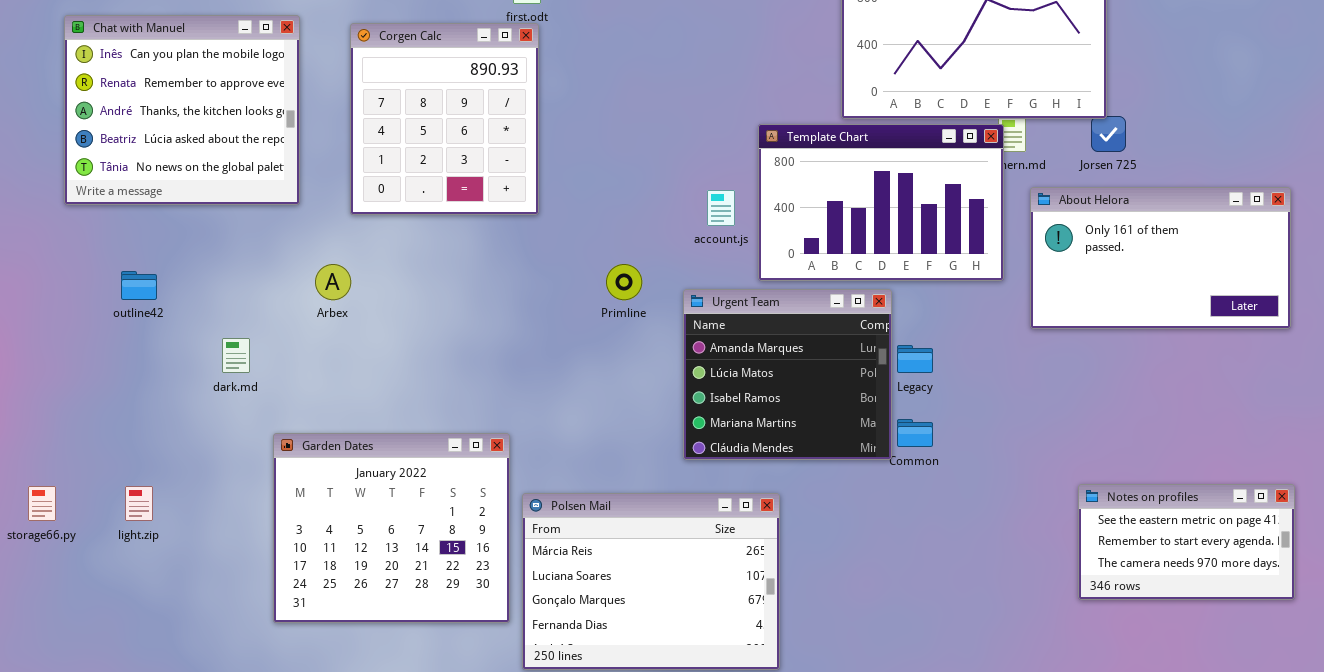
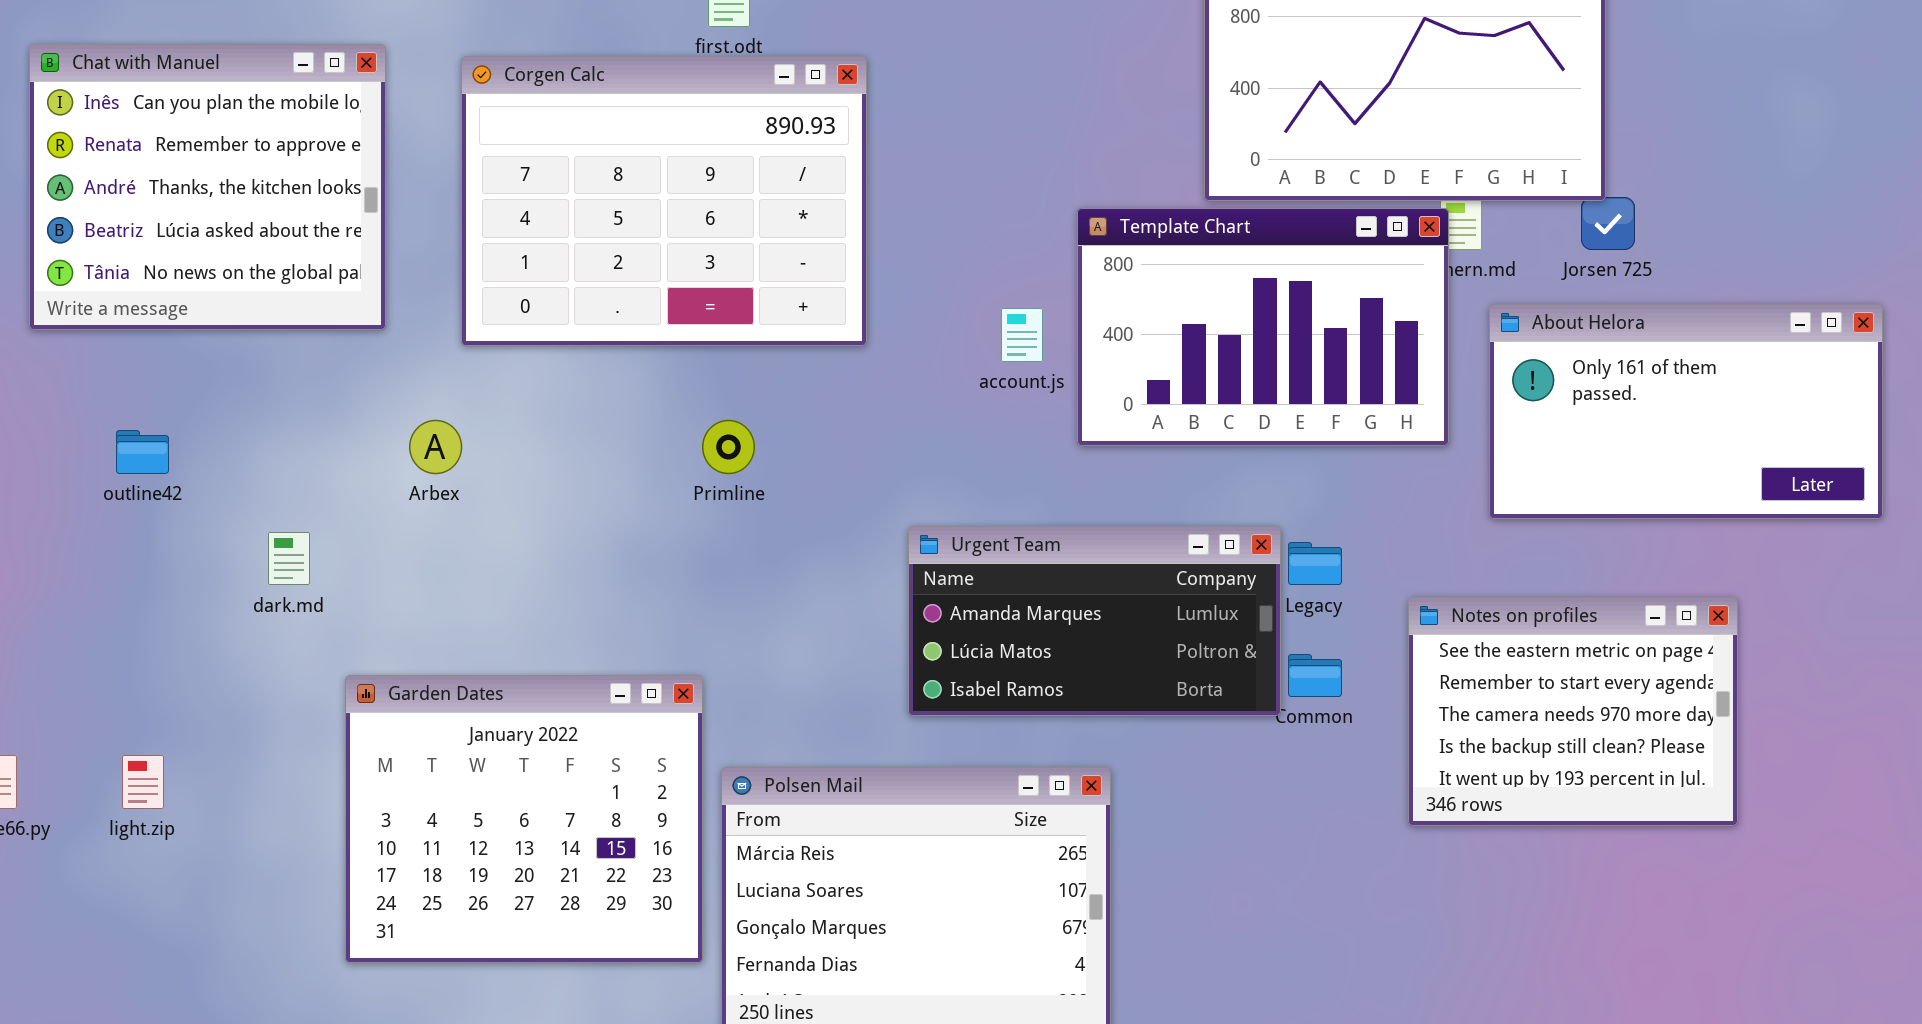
Corgen Calc: [350,23,539,215] -> [461,56,867,346], resized
Primline: [606,264,642,300] -> [702,420,755,474], moved
Urgent Team: [683,289,892,460] -> [908,526,1281,716], resized
Notes on profiles: [1078,484,1295,600] -> [1408,597,1738,826], moved, resized

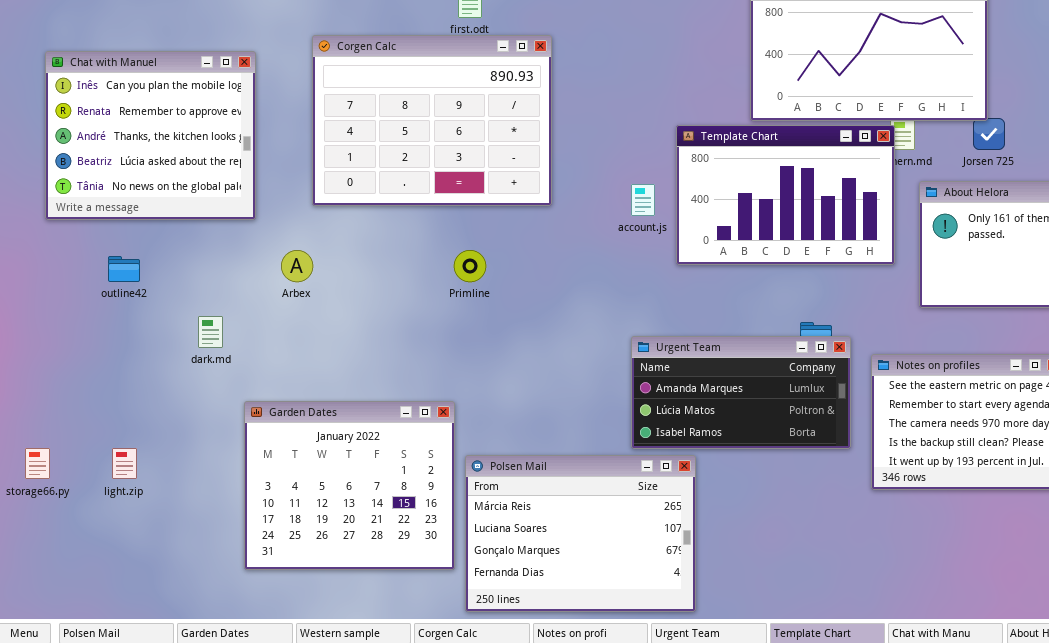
Chat with Manuel: [29,44,386,330] -> [45,51,256,220], moved
Urgent Team: [908,526,1281,716] -> [631,336,851,449], moved

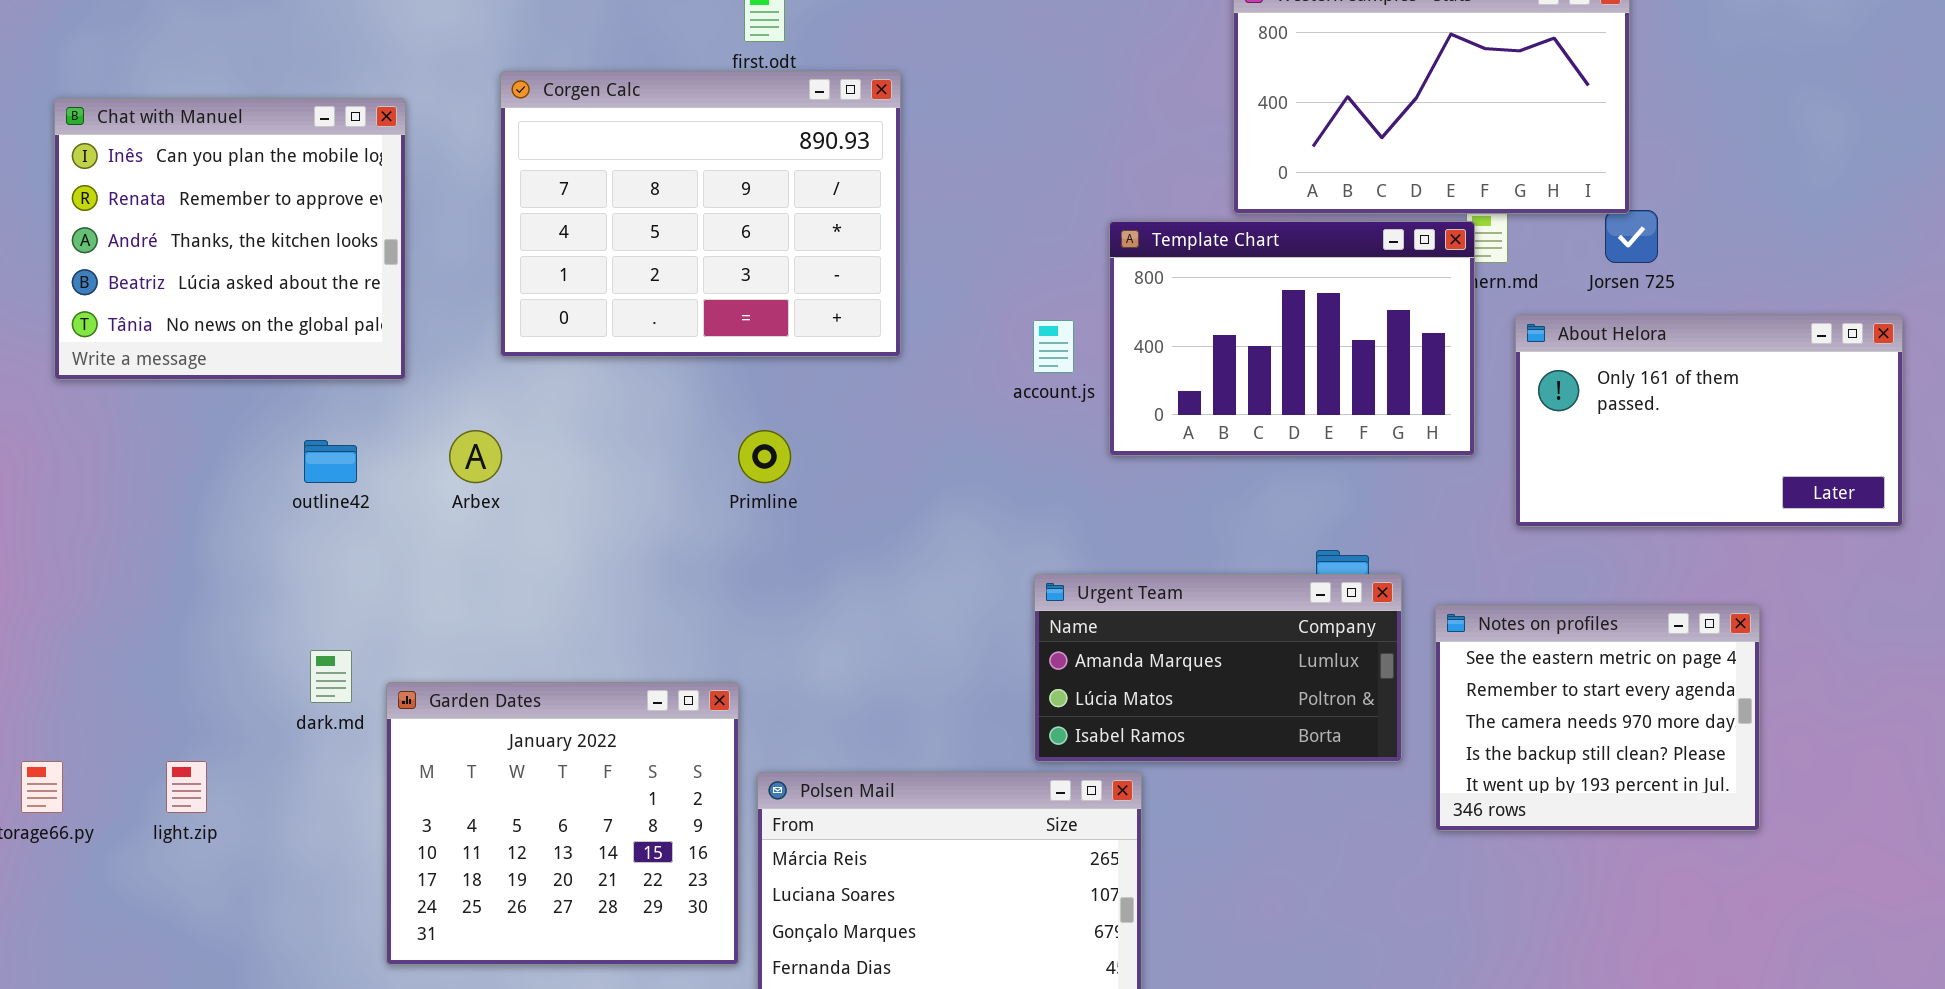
outline42: [108,256,140,282] -> [304,440,357,483], moved
dark.md: [198,316,223,348] -> [310,650,352,703], moved

